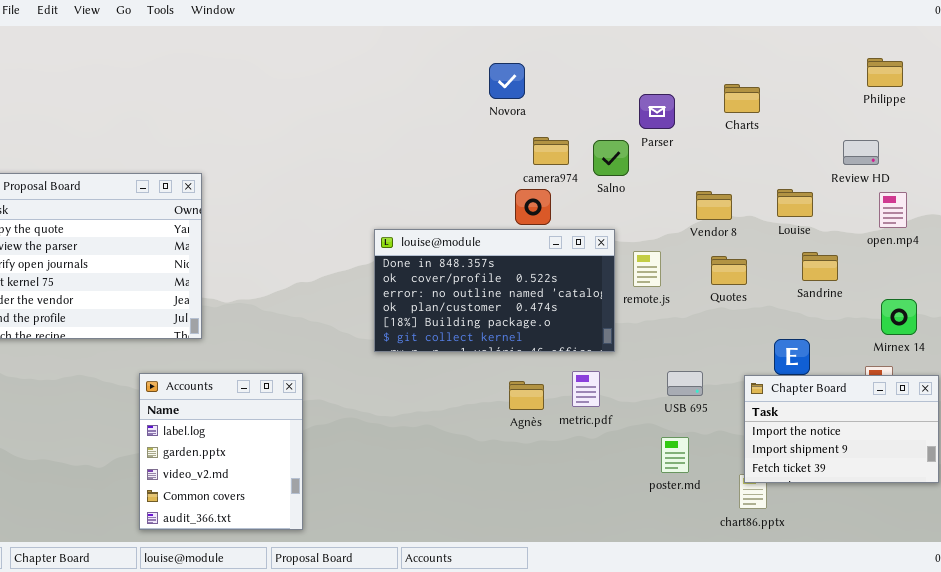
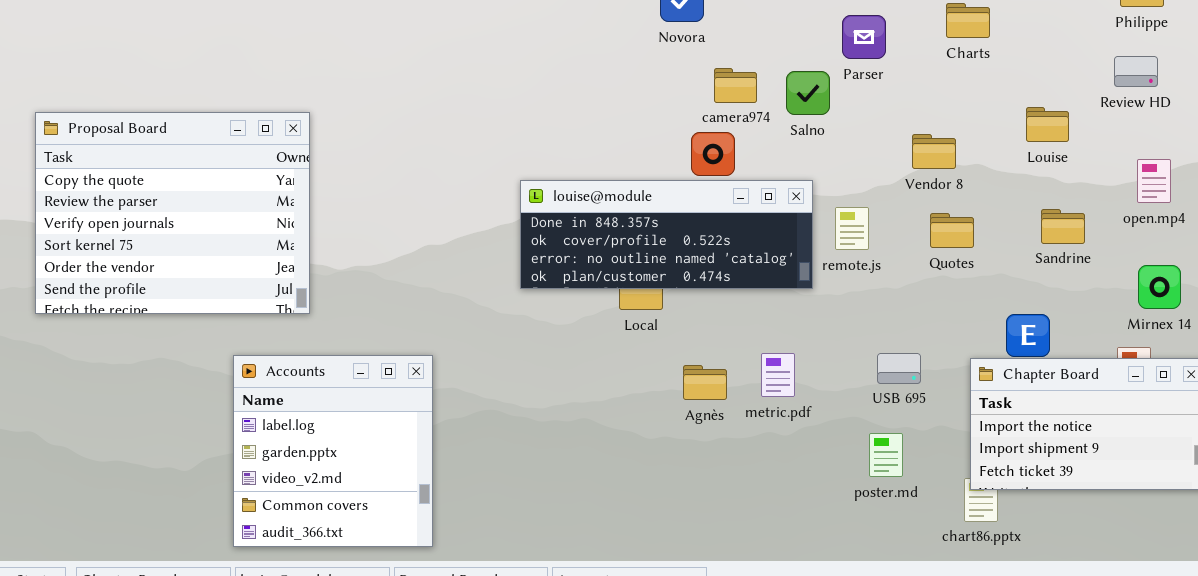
Review HD: [843,140,879,165] -> [1114,56,1158,87], moved
Louise: [777,189,813,217] -> [1026,107,1069,142], moved
open.mp4: [879,192,907,228] -> [1137,159,1171,203], moved
louise@module: [374,229,615,352] -> [520,180,813,289], resized

